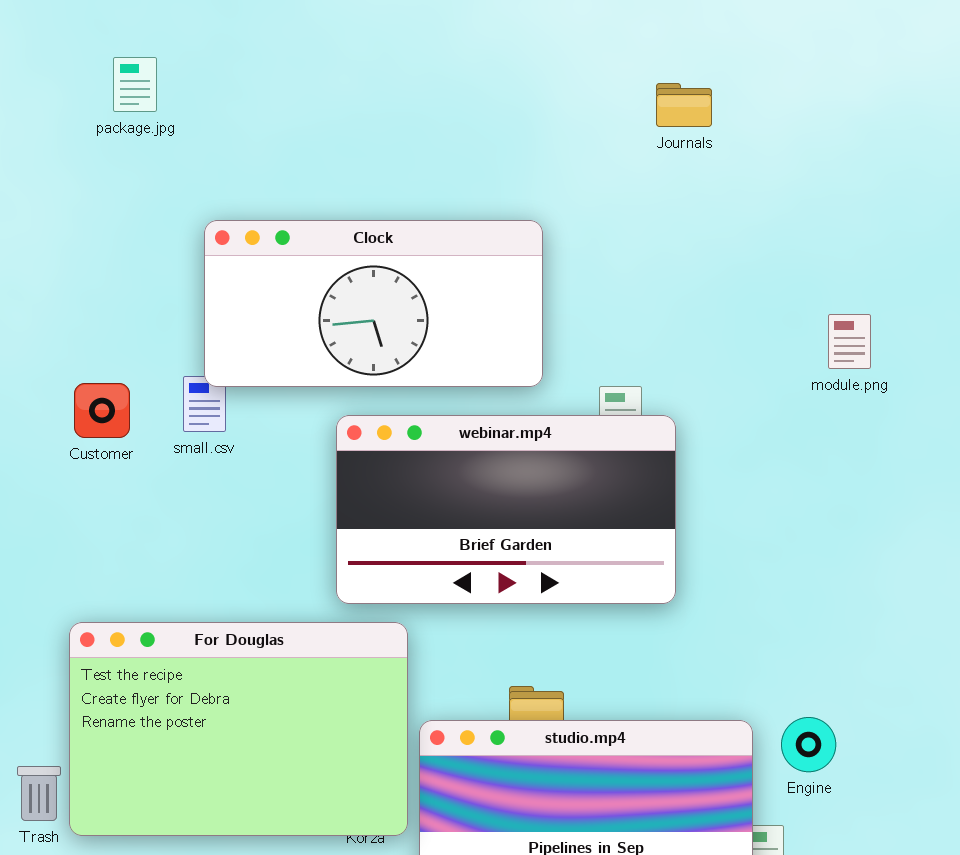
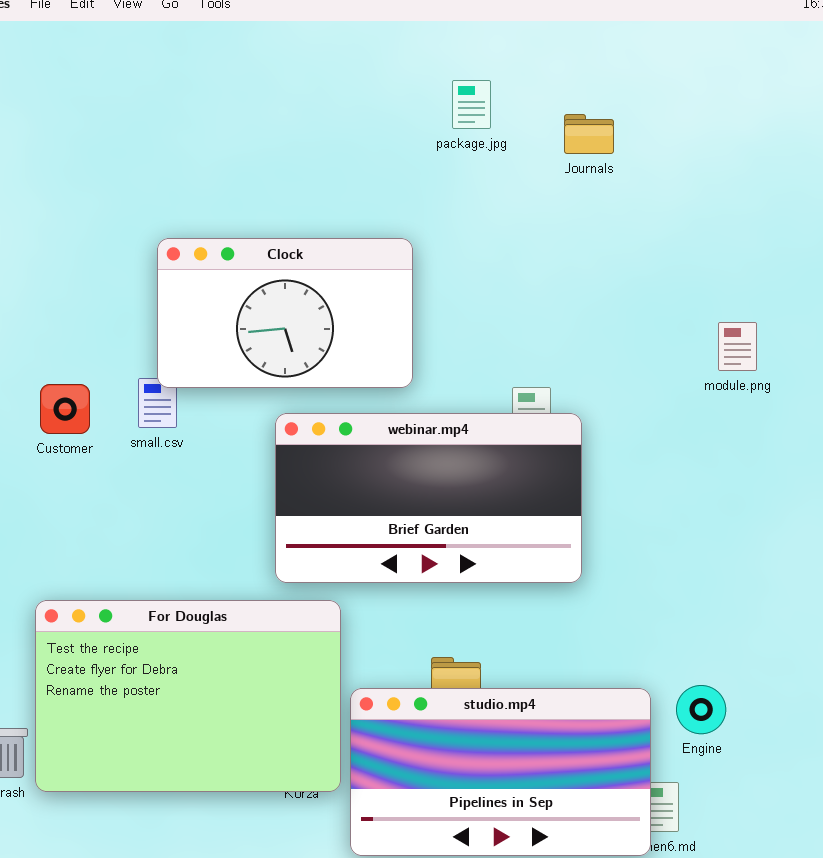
package.jpg: [113,57,157,112] -> [452,80,491,129], moved
Clock: [204,220,543,387] -> [157,238,413,388], resized

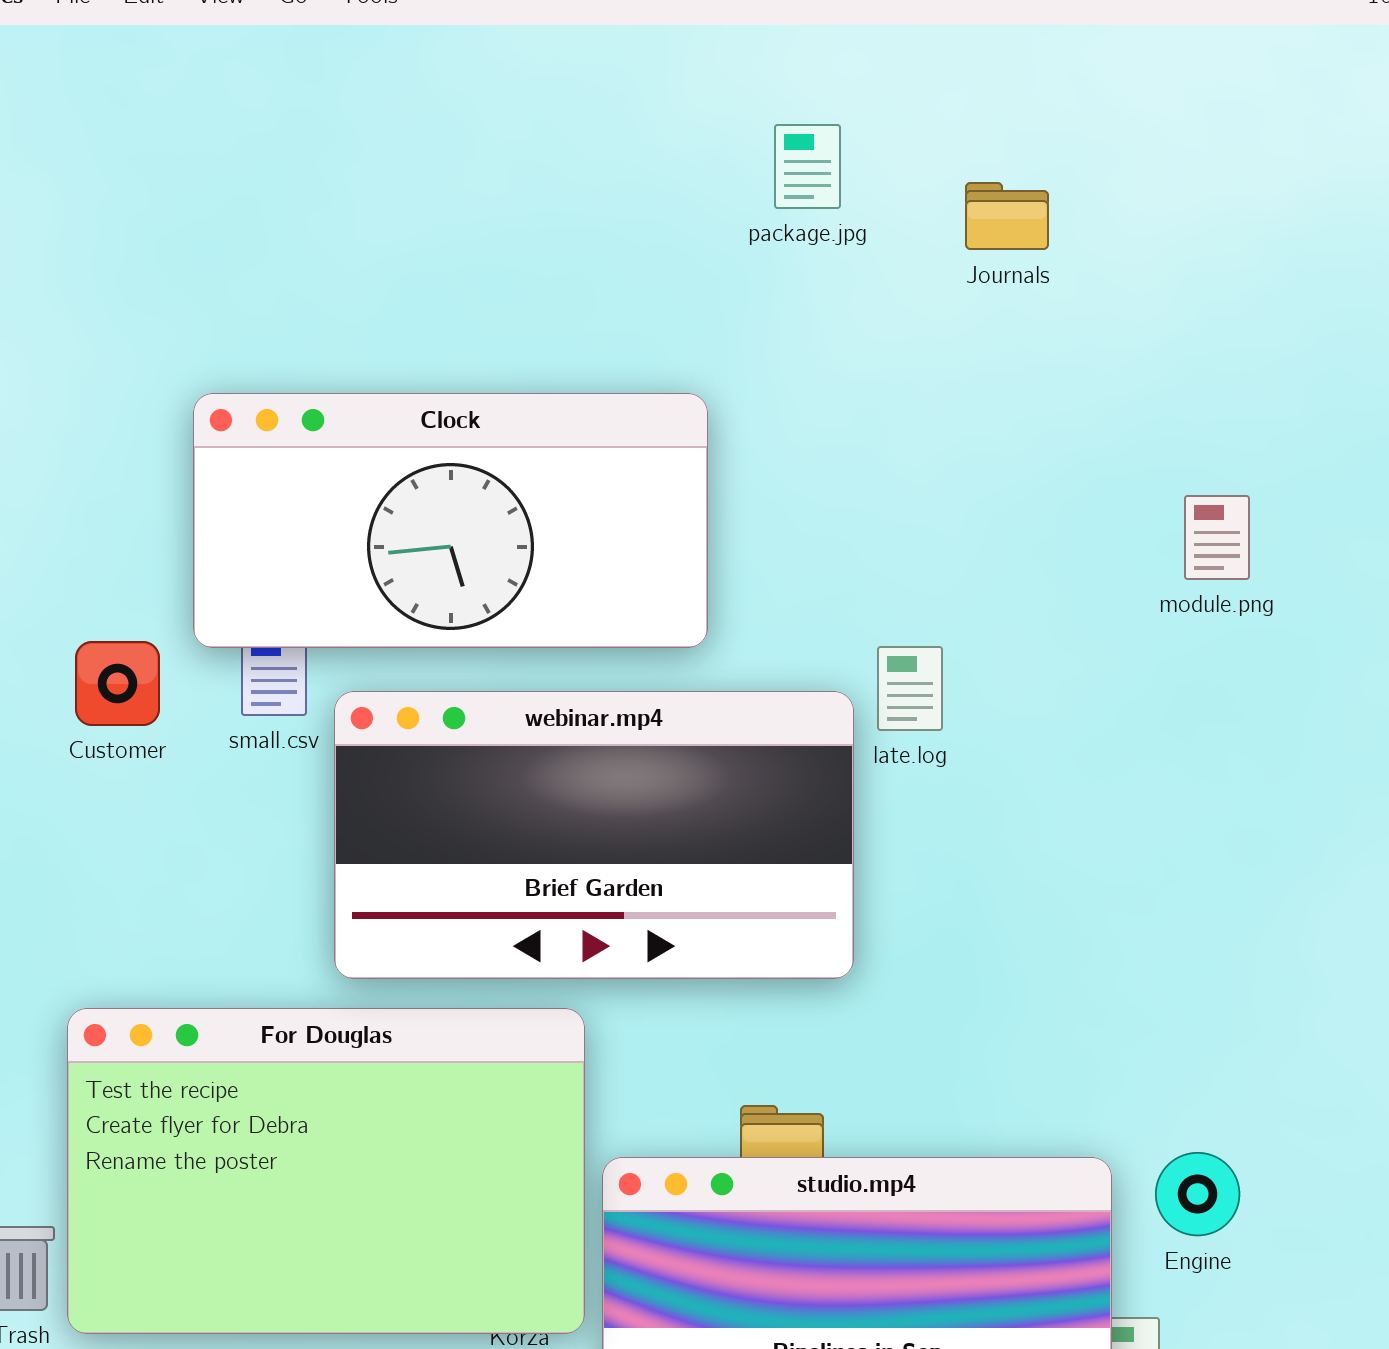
Clock: [157,238,413,388] -> [193,393,708,648], resized
module.png: [718,322,757,371] -> [1184,495,1250,580], moved
webinar.mp4: [275,413,582,583] -> [334,691,854,979], moved

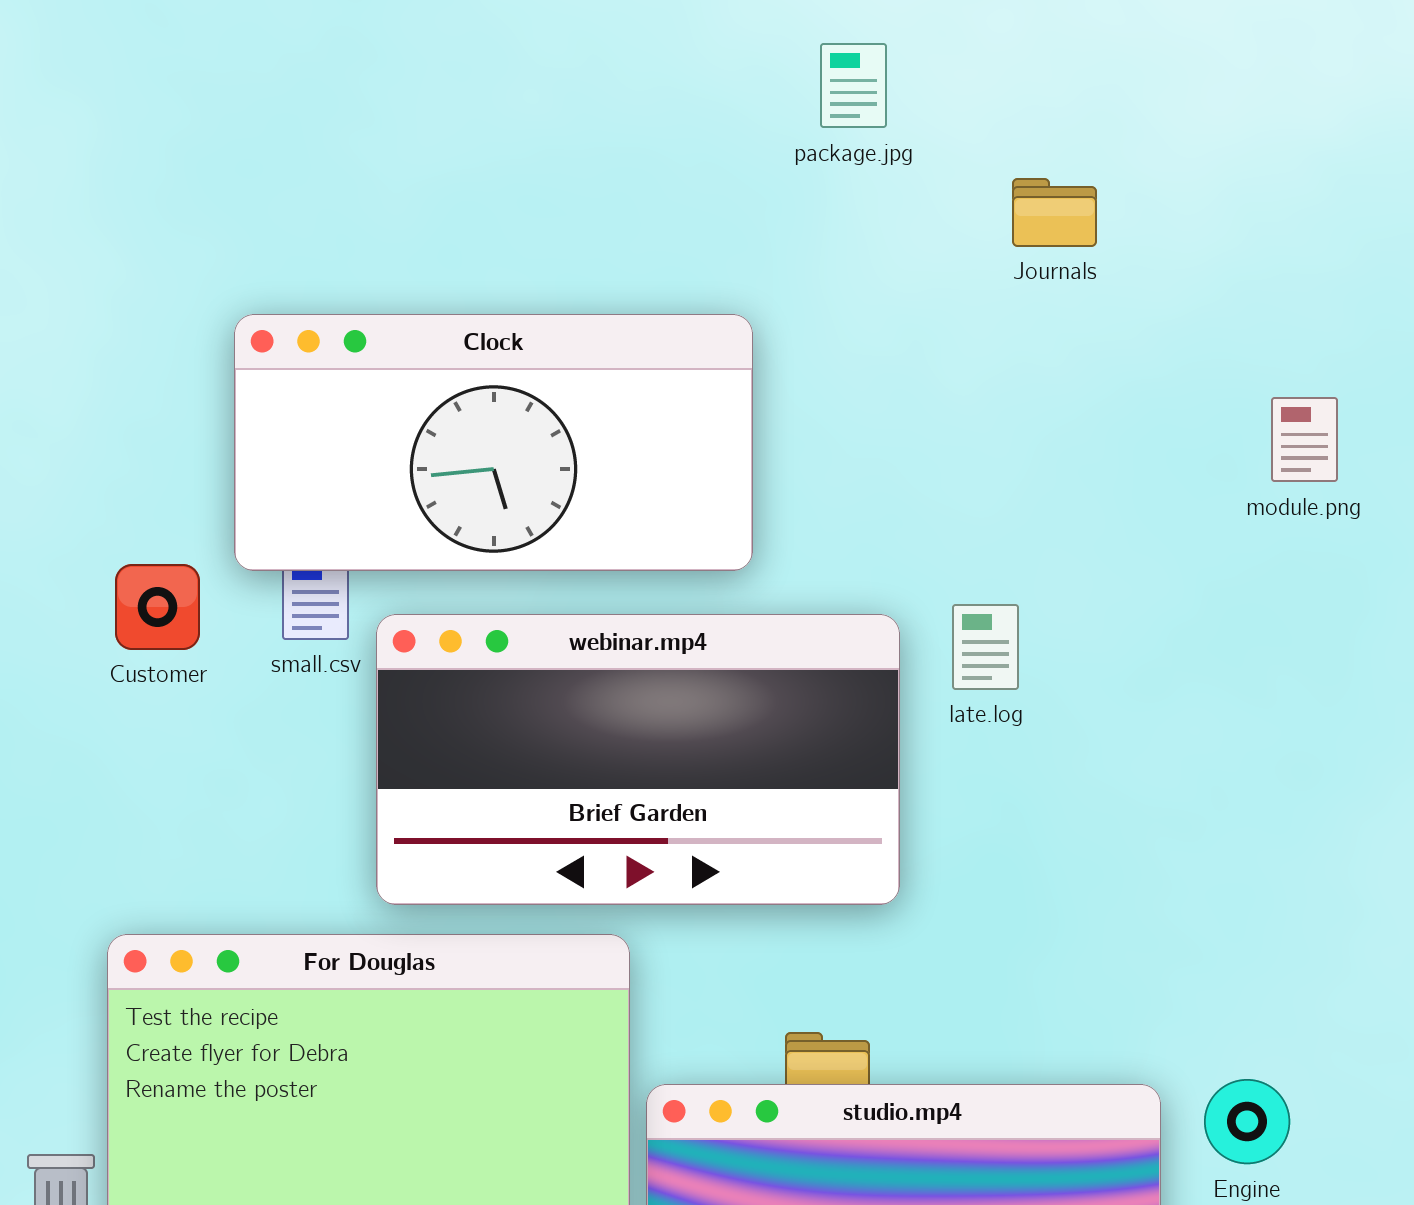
Journals: [965,182,1049,250] -> [1012,178,1097,247], moved
module.png: [1184,495,1250,580] -> [1271,397,1338,482], moved
late.log: [877,646,943,731] -> [952,604,1019,690], moved

